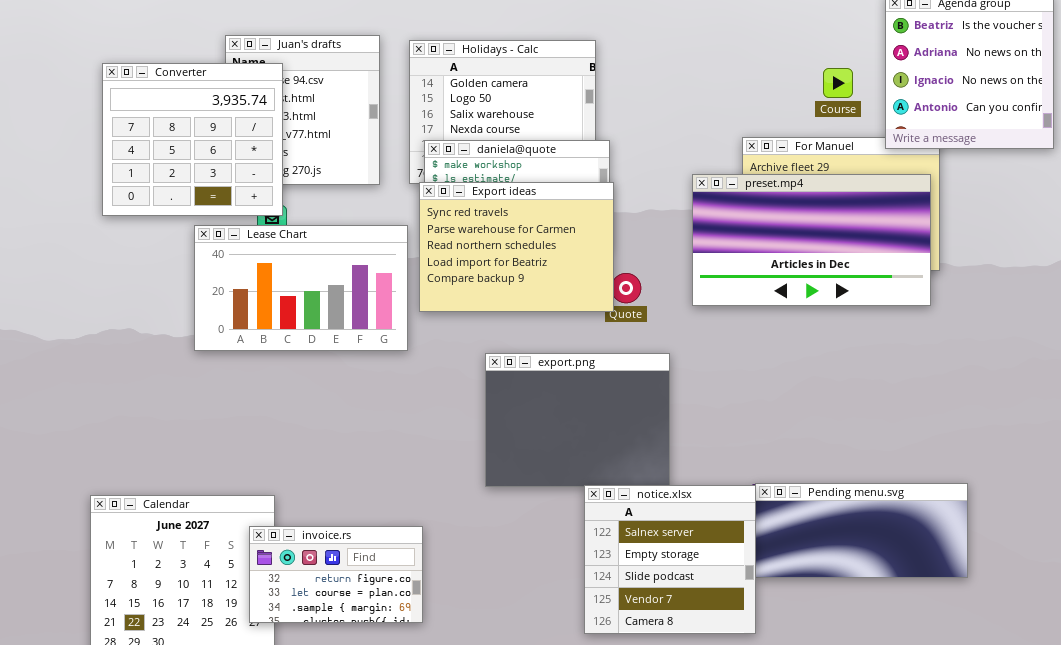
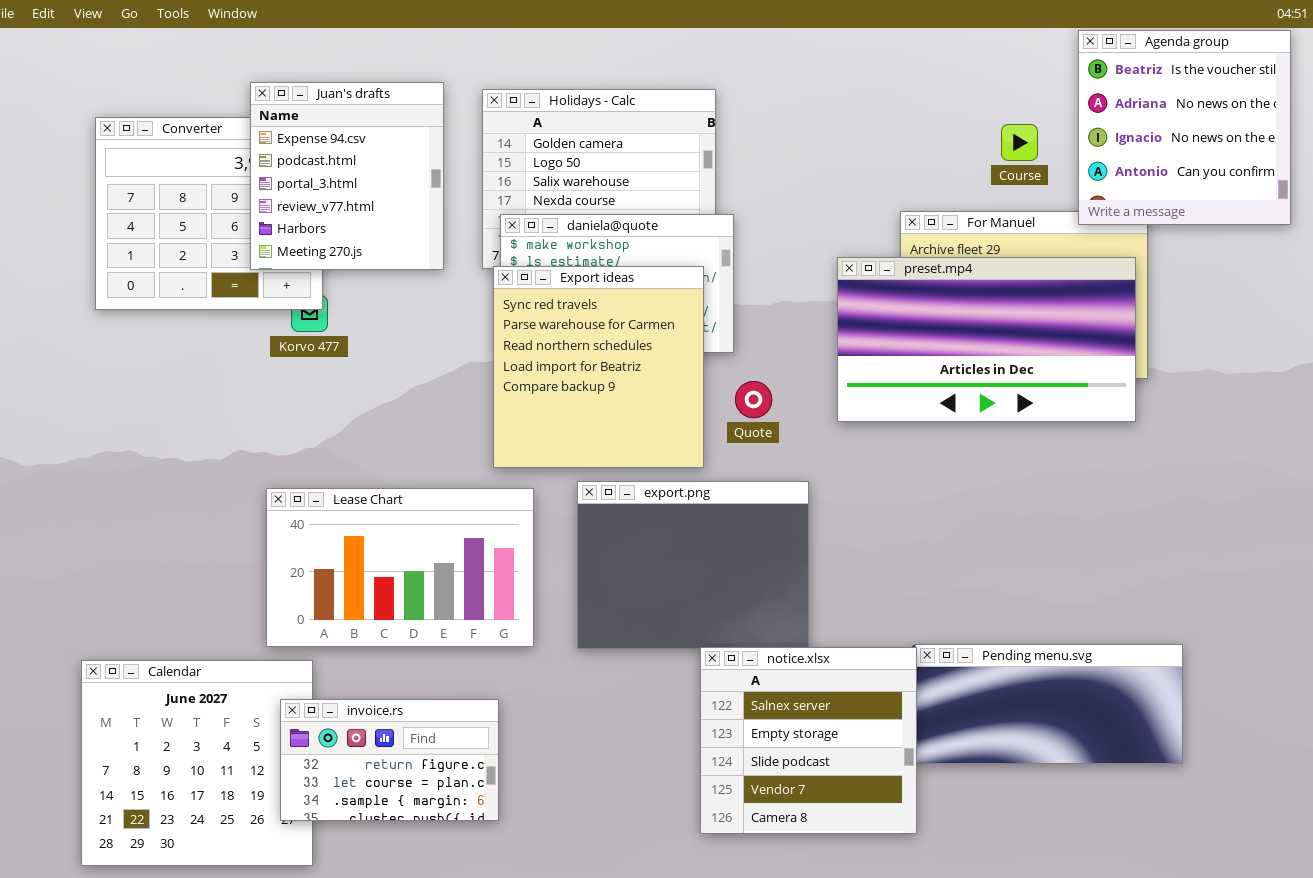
Juan's drafts: [225,35,380,185] -> [250,82,444,270], raised
Export ideas: [419,182,614,312] -> [493,266,704,468], resized
Lease Chart: [194,225,408,351] -> [266,488,534,647], moved

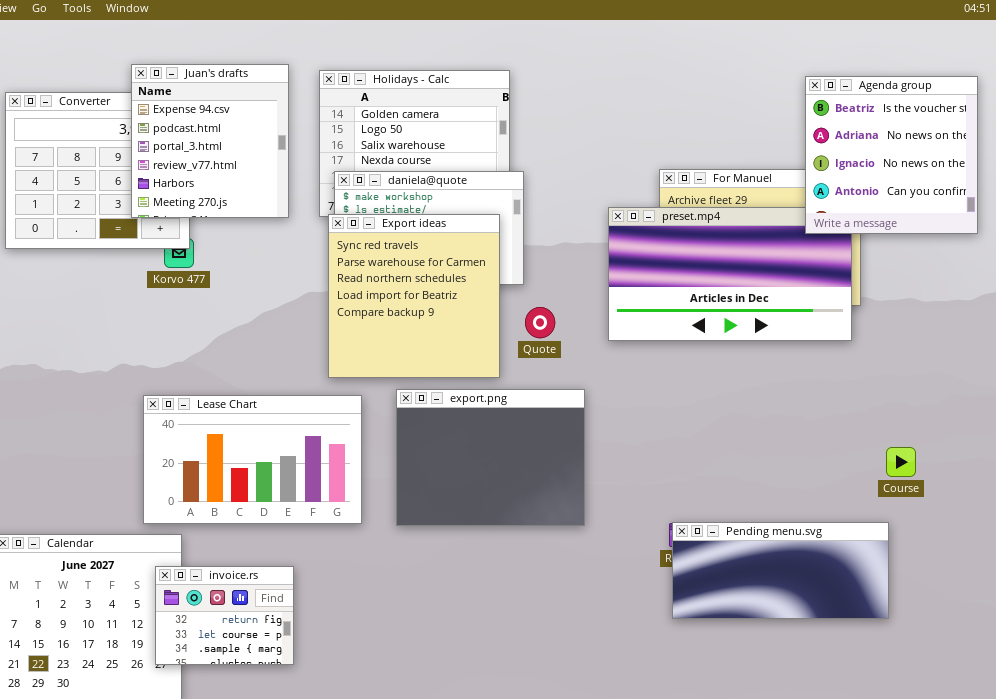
Agenda group: [1078,30,1291,225] -> [805,76,978,234], moved
Course: [1001,124,1038,161] -> [886,447,916,477], moved
notice.xlsx: [700,647,917,834] -> none, closed
invoice.rs: [280,699,499,821] -> [155,566,294,665], resized

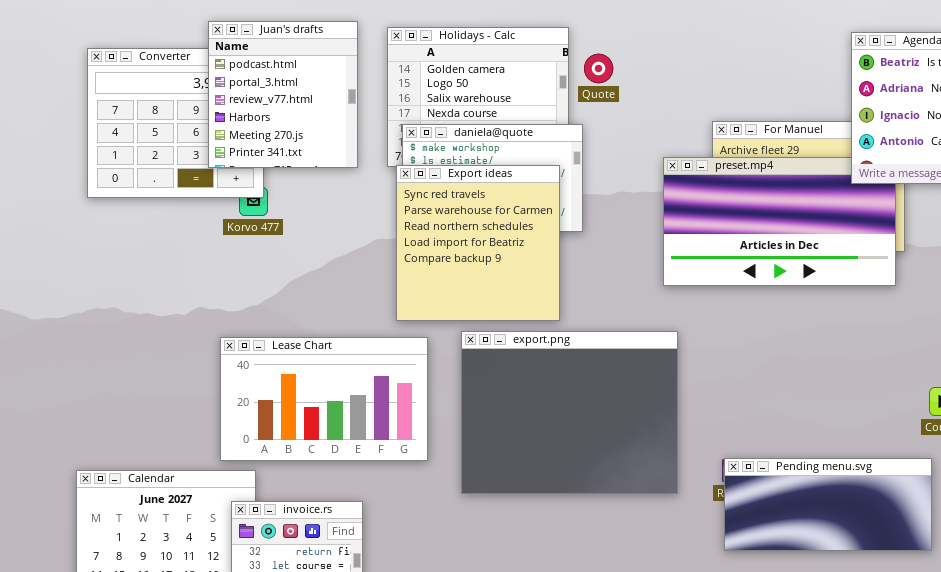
Juan's drafts: [131,64,289,218] -> [208,21,358,168], scrolled down 1 row
Quote: [525,307,555,338] -> [584,54,613,83], moved
export.png: [396,389,585,526] -> [461,331,678,494], resized

